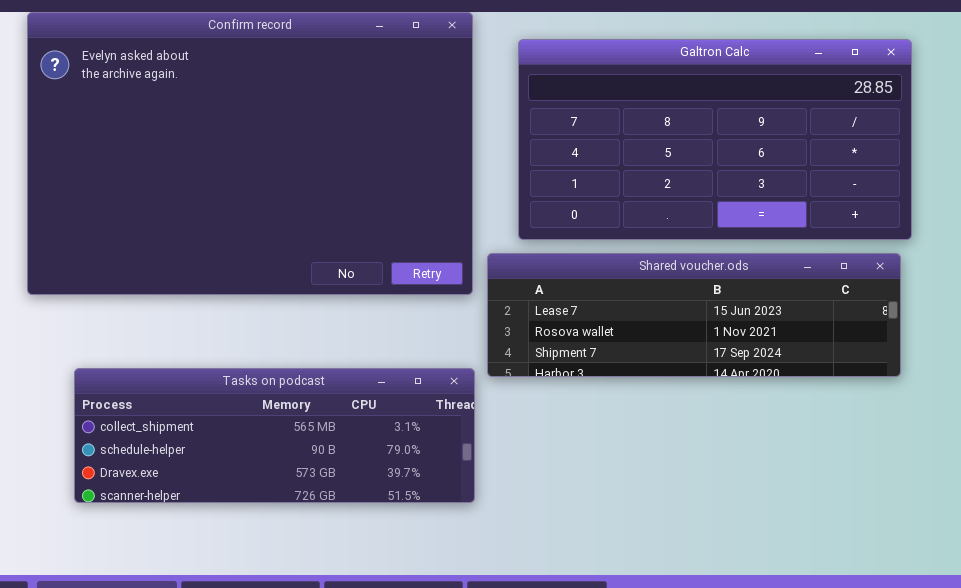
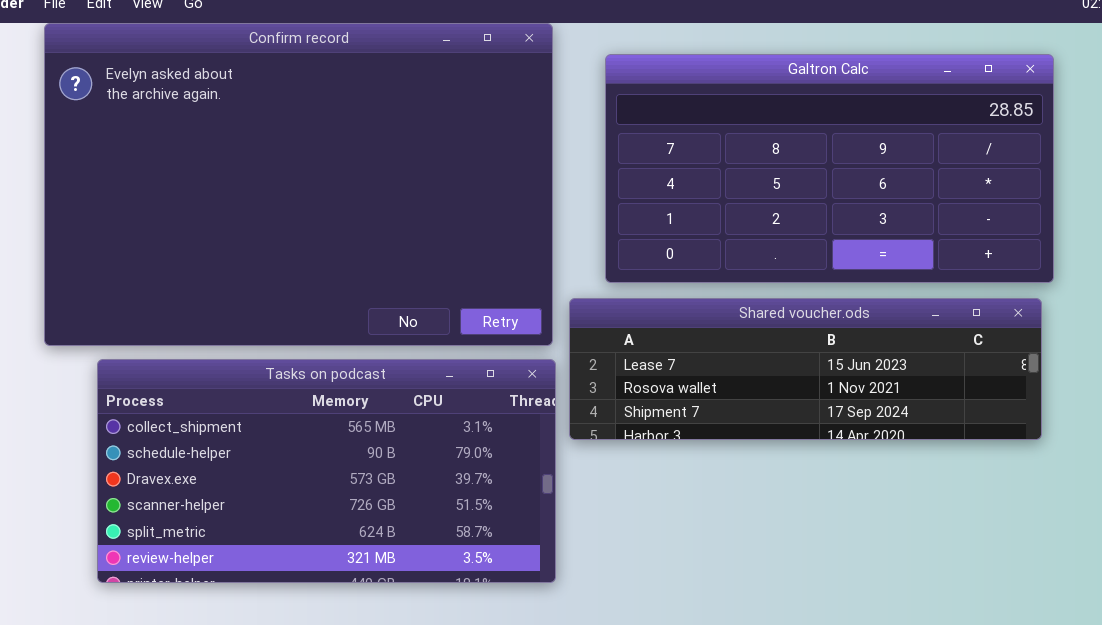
Tasks on podcast: [74,368,475,503] -> [97,359,556,583], resized

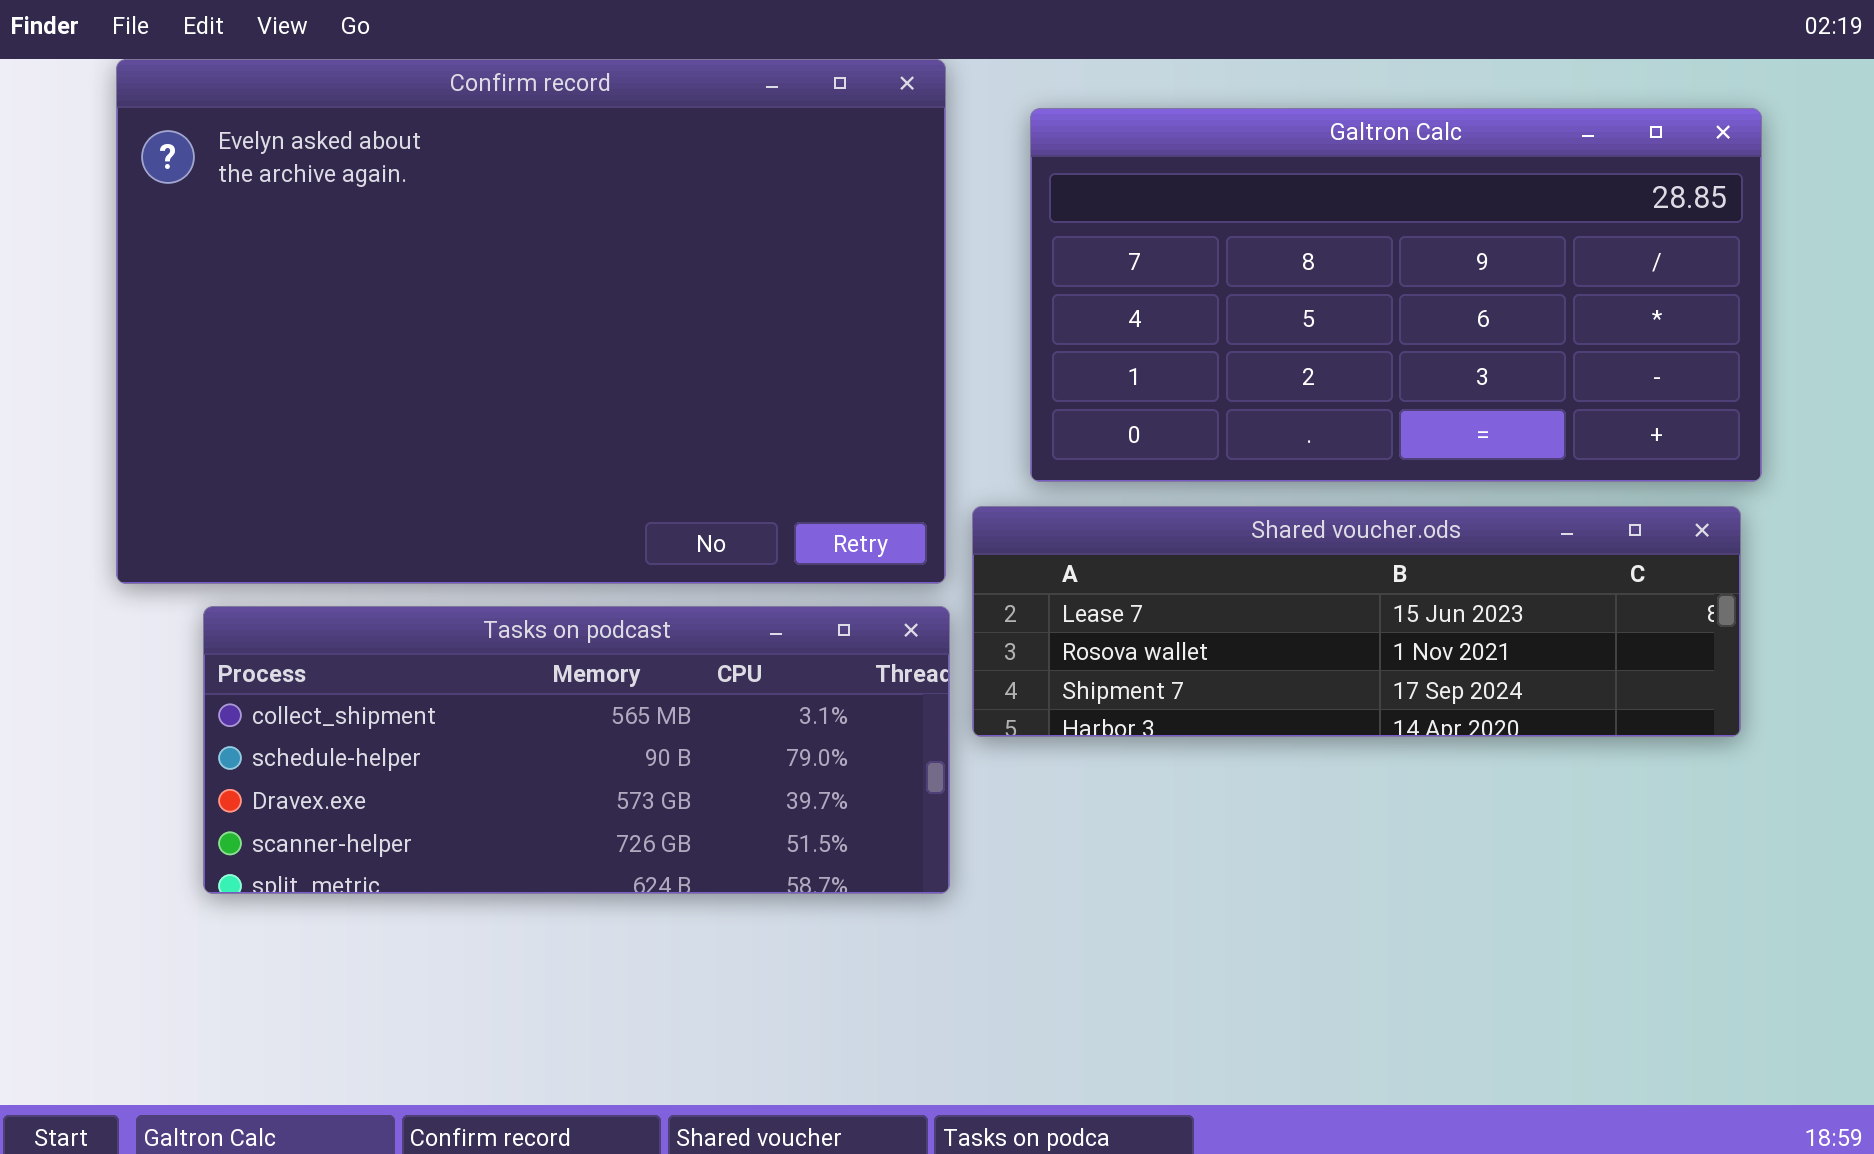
Tasks on podcast: [97,359,556,583] -> [203,606,950,894], resized

